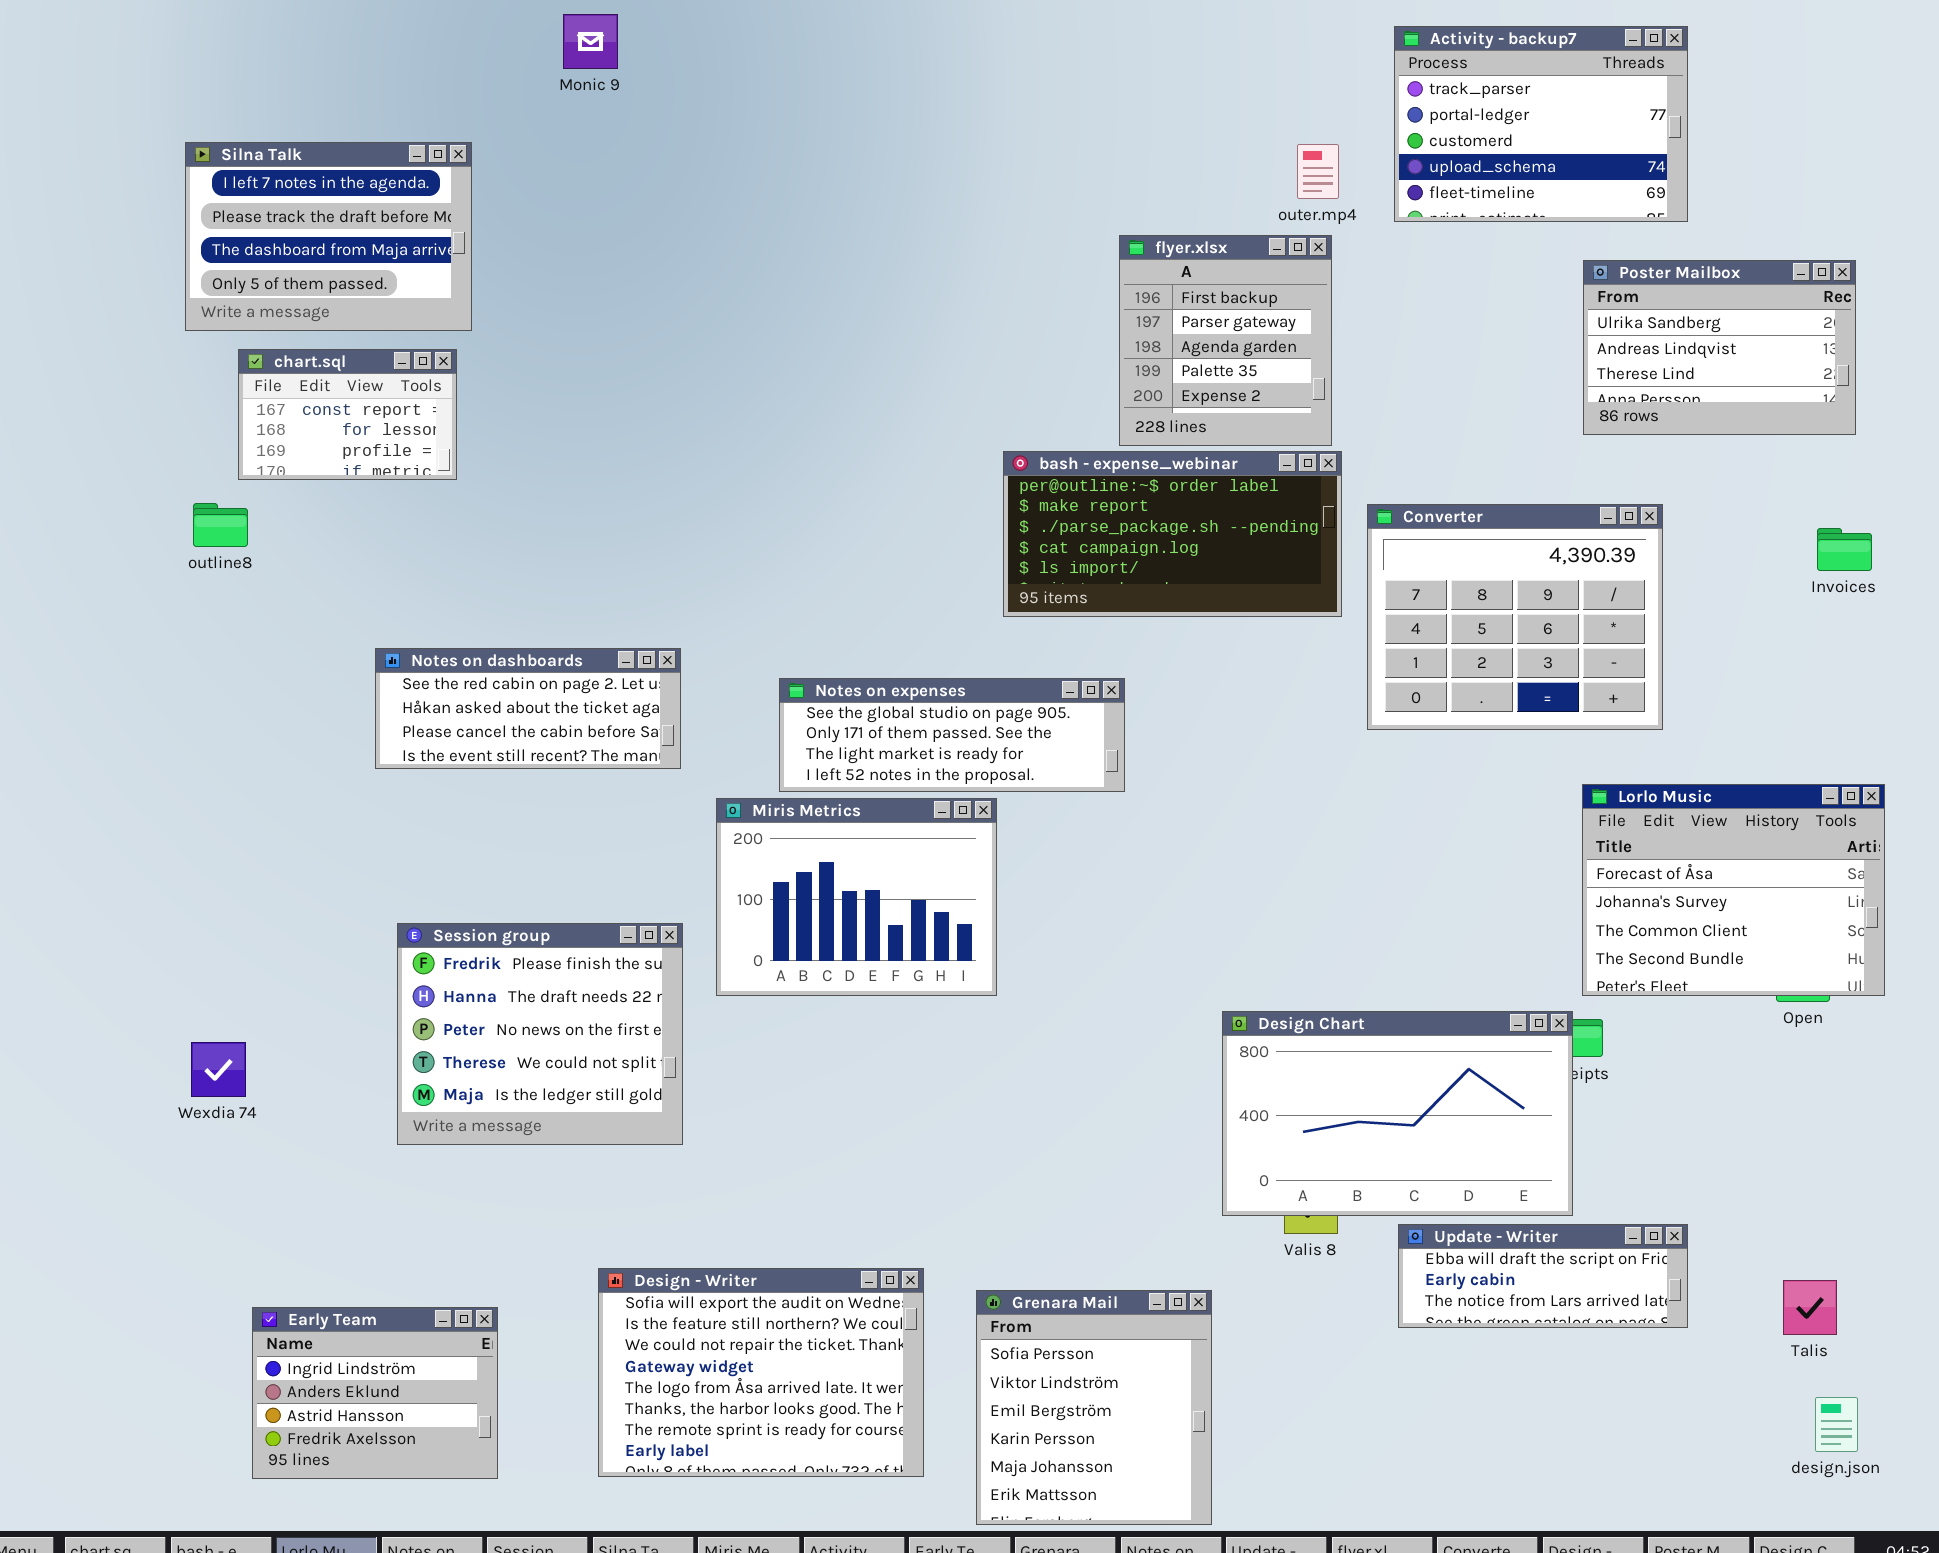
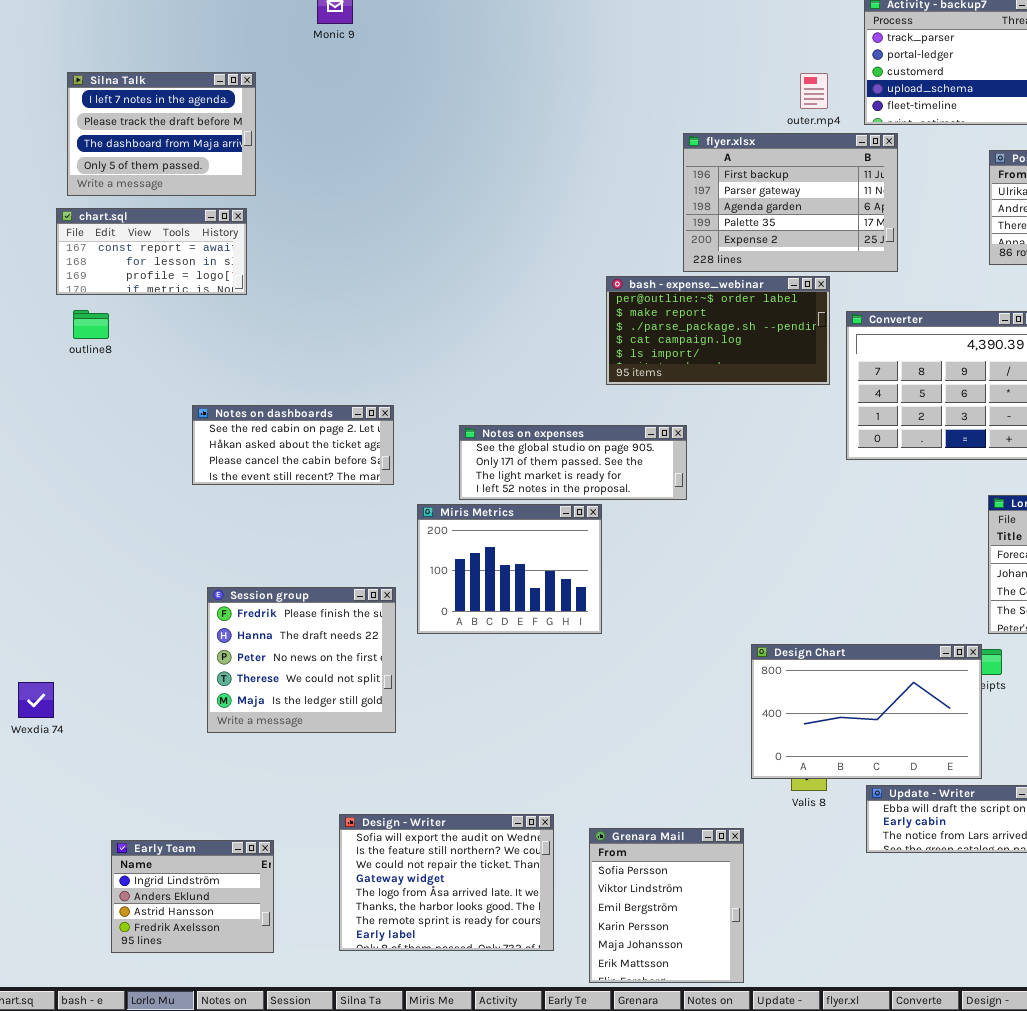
flyer.xlsx: [1119,235,1332,446] -> [683,133,898,272], resized
chart.sql: [238,349,457,480] -> [56,208,247,295], resized
Wexdia 74: [191,1042,246,1097] -> [18,682,54,718], moved

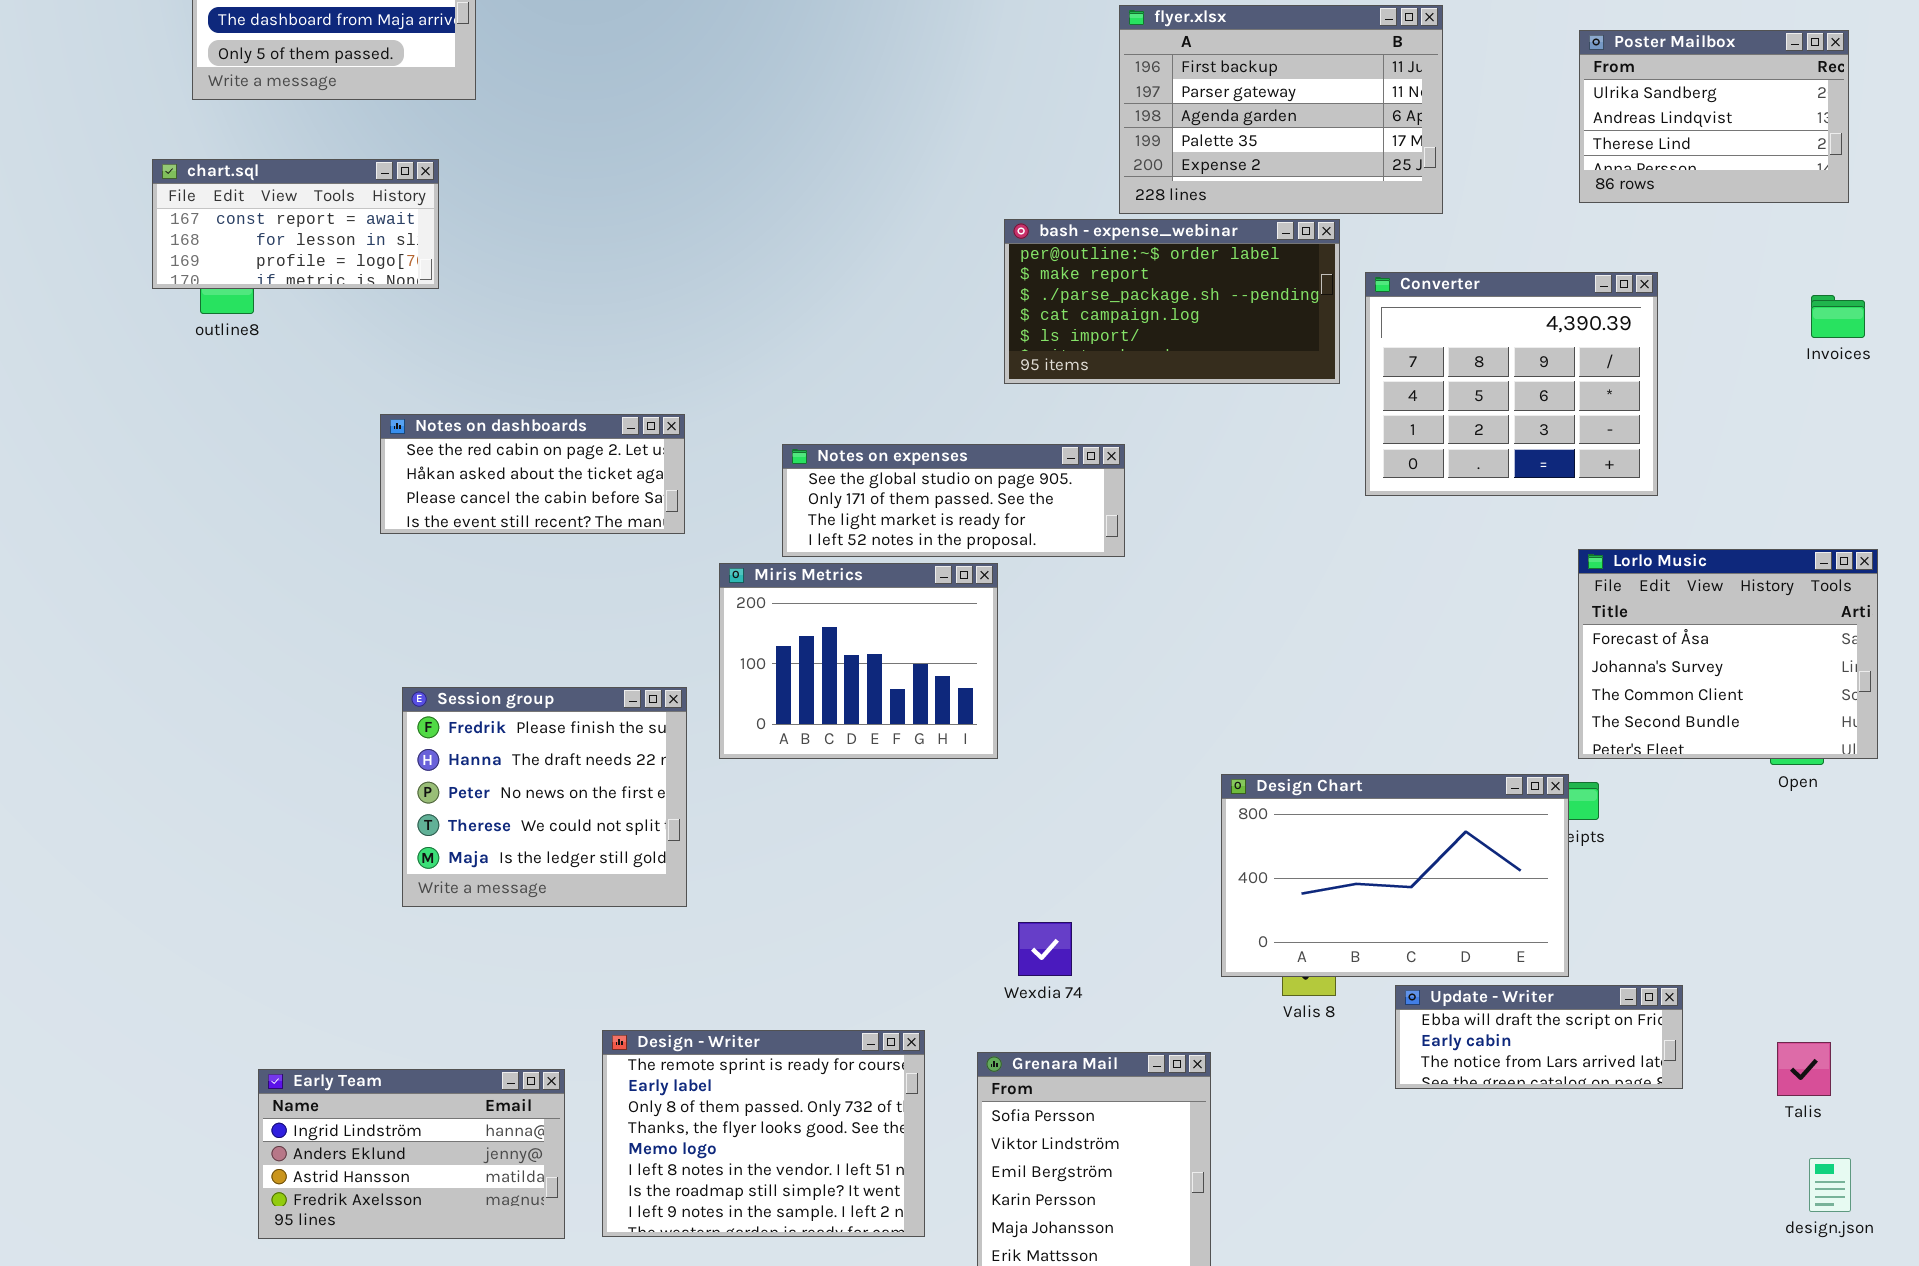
chart.sql: [56,208,247,295] -> [152,159,439,289], moved
Wexdia 74: [18,682,54,718] -> [1018,922,1072,976], moved
Design - Writer: [339,814,554,951] -> [602,1030,925,1237], scrolled down 6 rows
Early Team: [111,840,274,953] -> [258,1069,565,1239], resized

